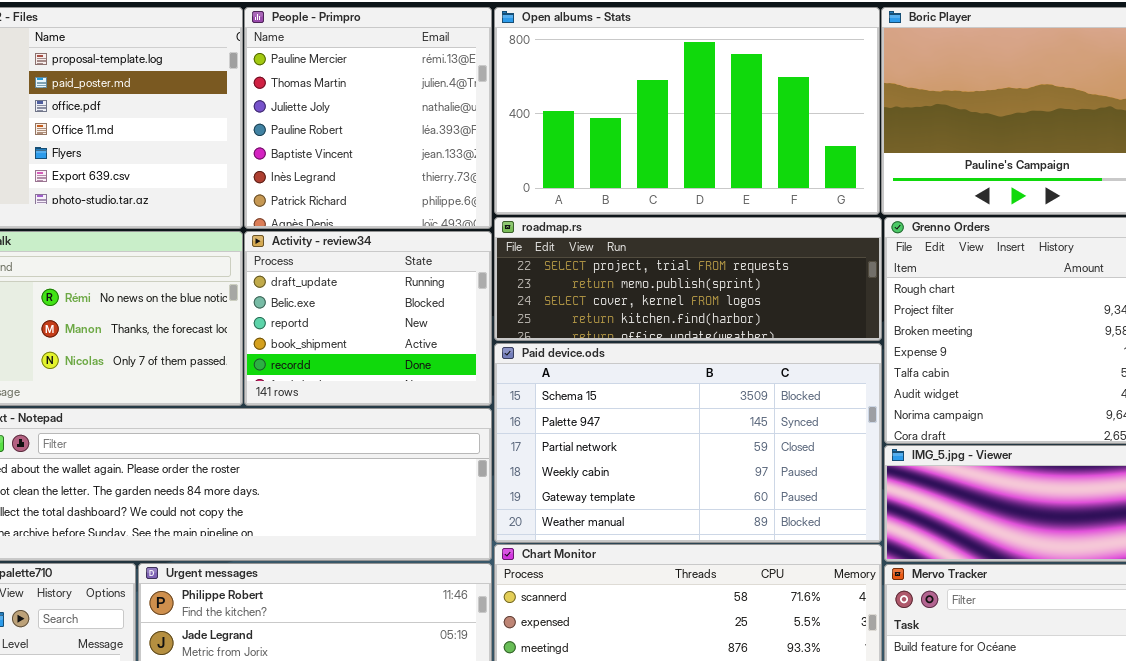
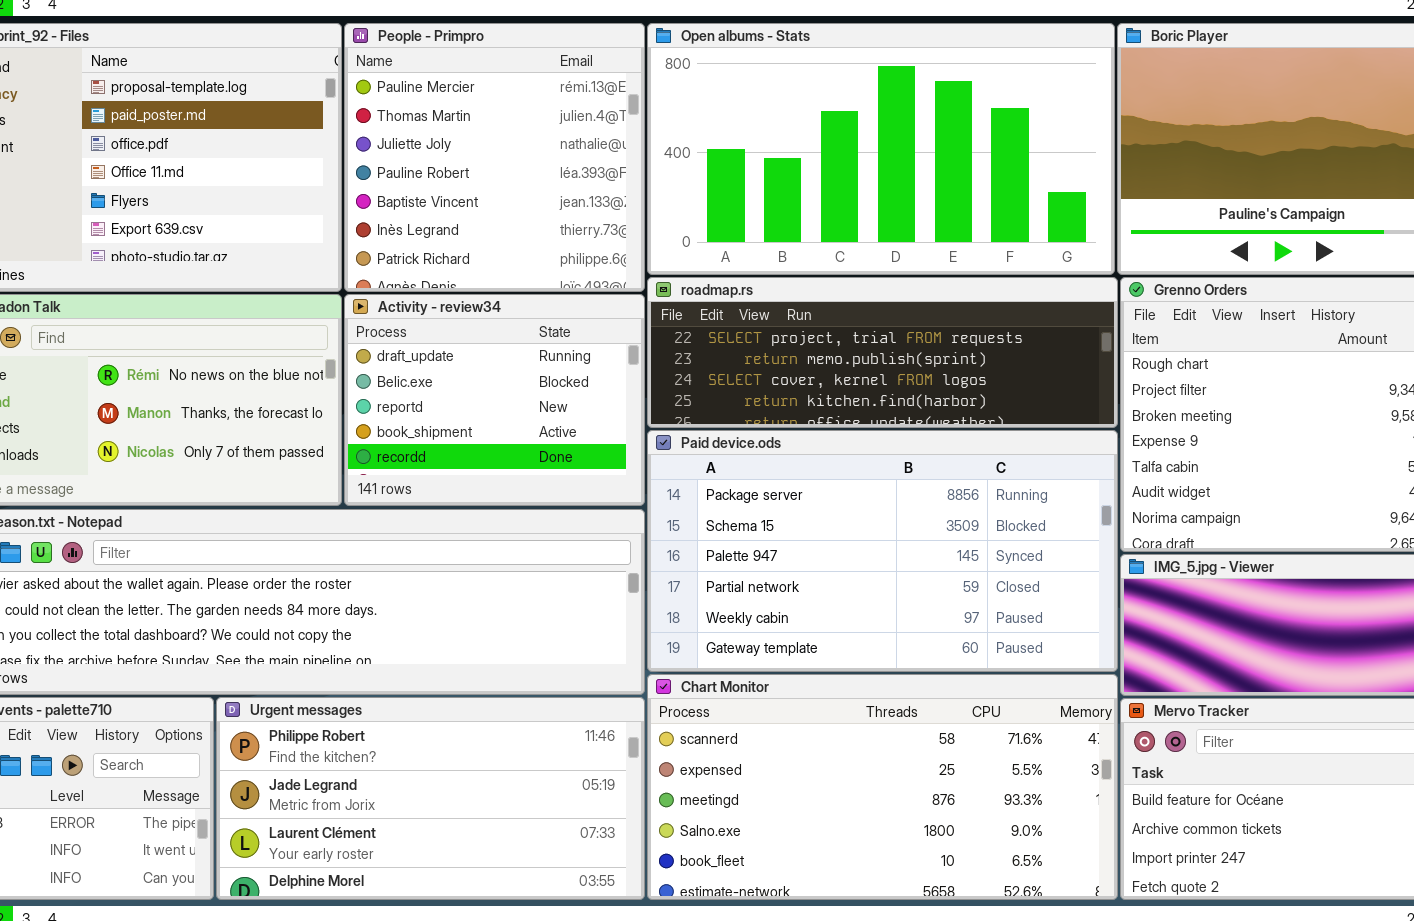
Paid device.ods: [494,343,882,543] -> [647,430,1118,672], scrolled up 1 row

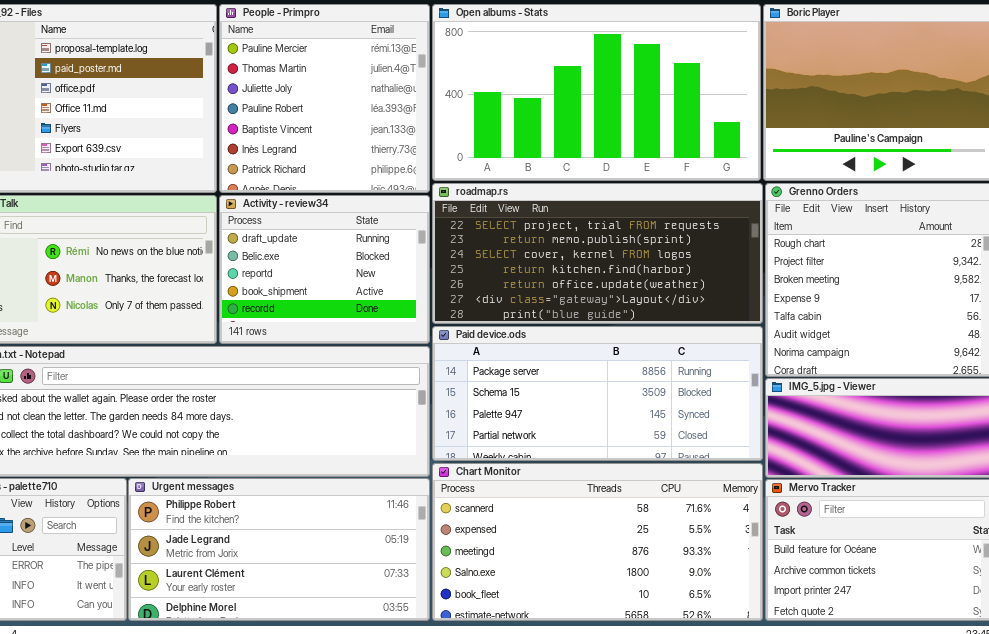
roadmap.rs: [647,277,1118,428] -> [432,183,763,324], resized
Paid device.ods: [647,430,1118,672] -> [432,326,763,461], resized

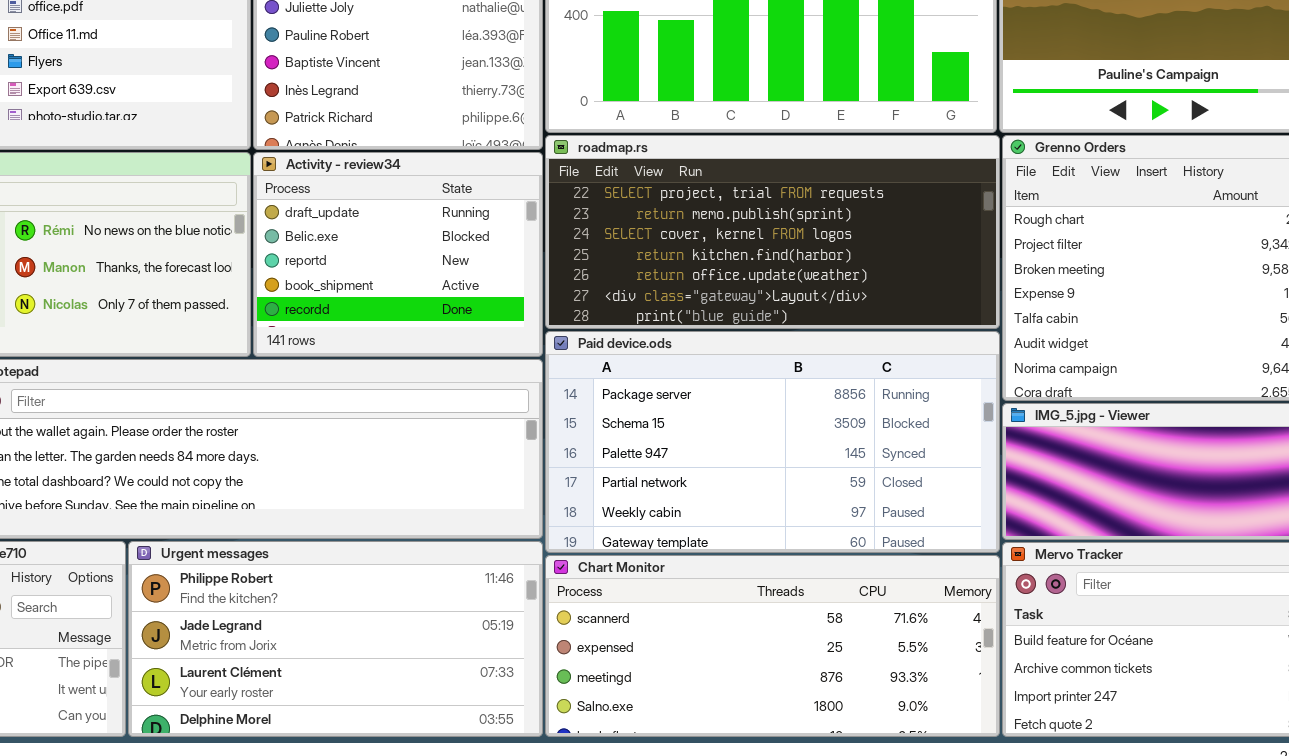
Paid device.ods: [432,326,763,461] -> [545,331,1000,553], resized
Chart Monitor: [432,463,763,621] -> [545,555,1000,737], resized

